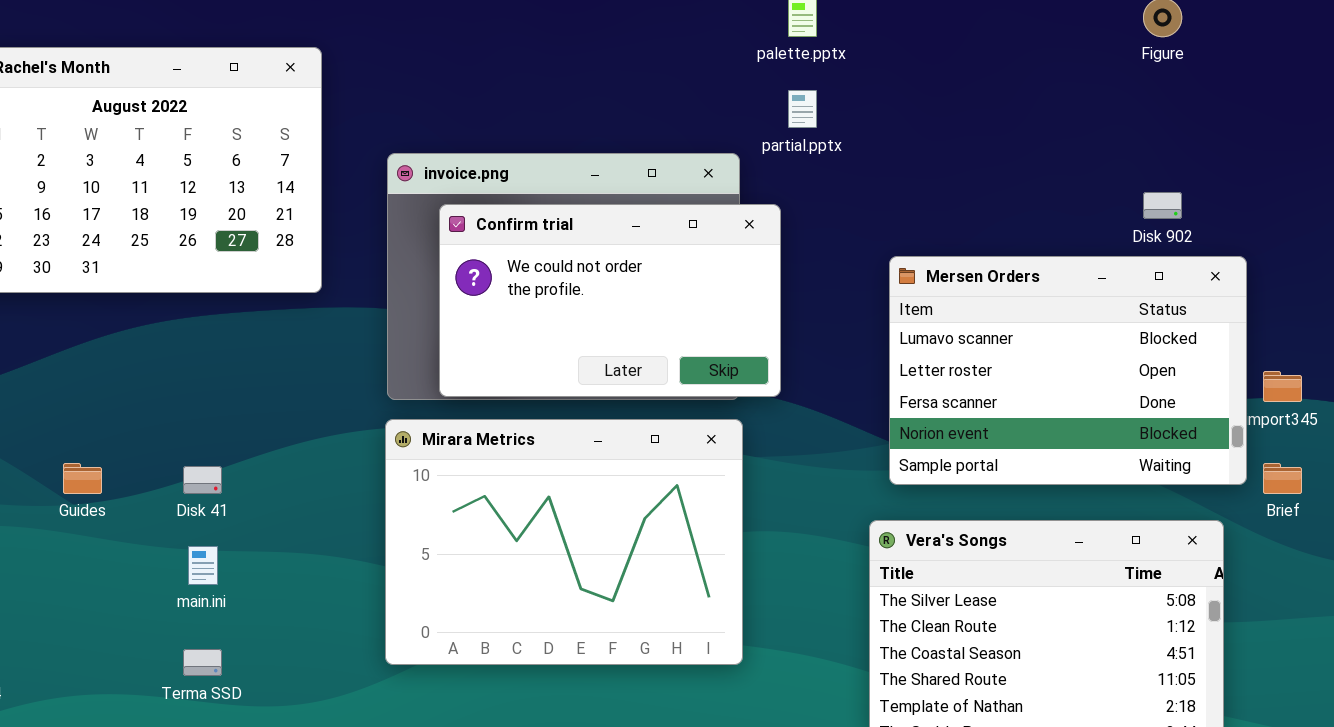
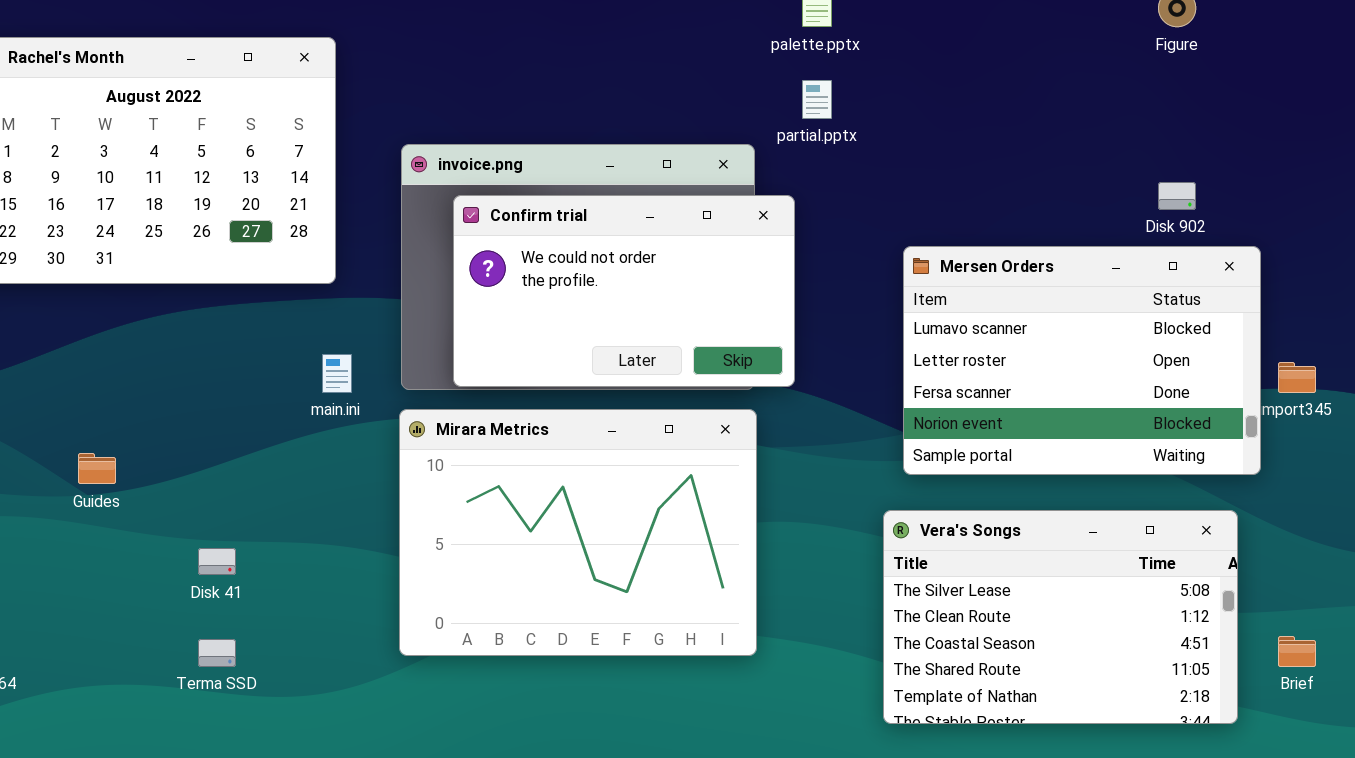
Brief: [1263,463,1302,494] -> [1278,636,1316,667], moved
Disk 41: [183,466,222,494] -> [198,548,236,575], moved
main.ini: [188,546,218,585] -> [322,354,352,393], moved

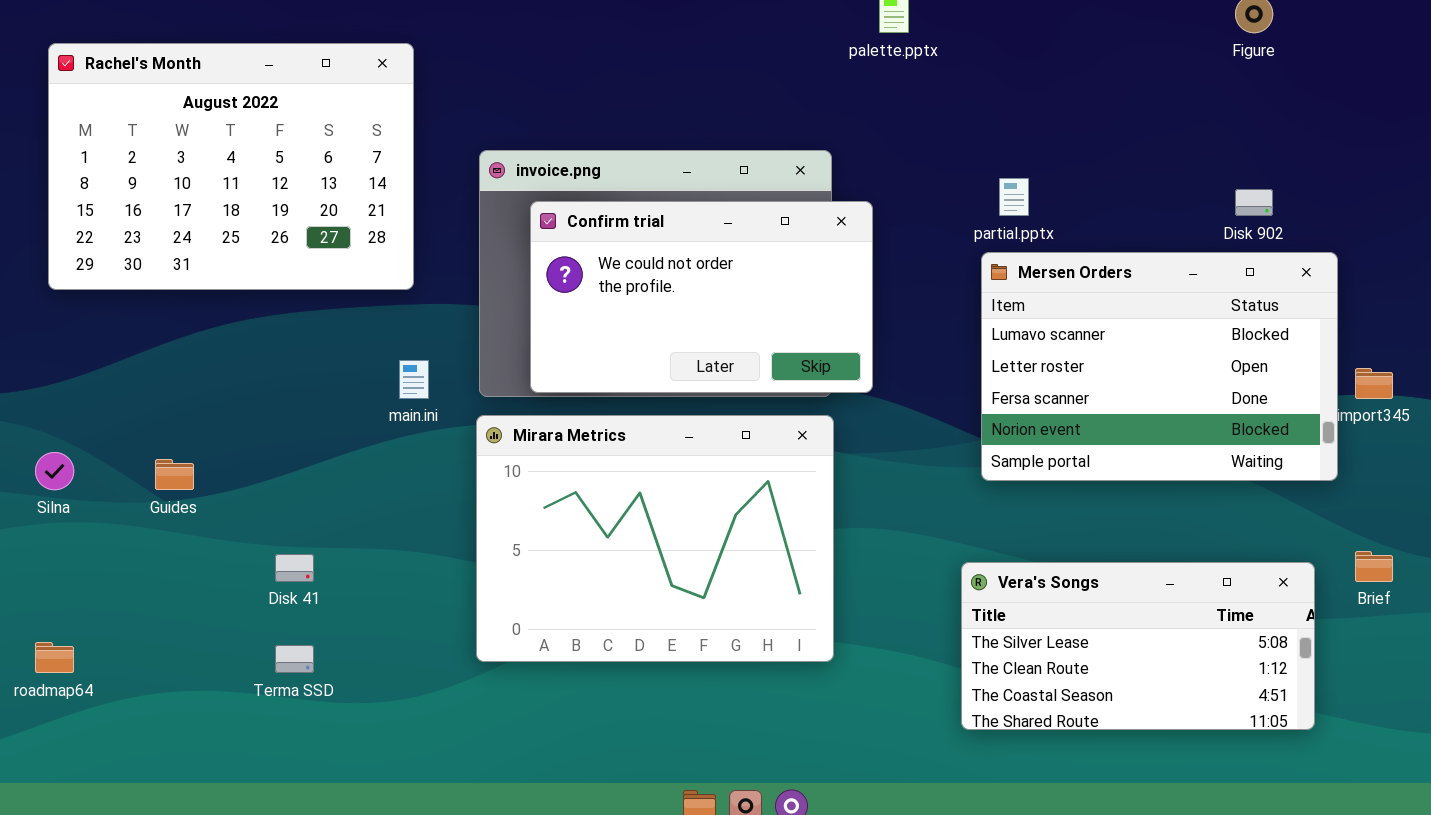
partial.pptx: [802,80,832,119] -> [999,178,1029,216], moved
Vera's Songs: [883,510,1238,724] -> [961,562,1315,730], resized
Brief: [1278,636,1316,667] -> [1355,551,1393,582], moved

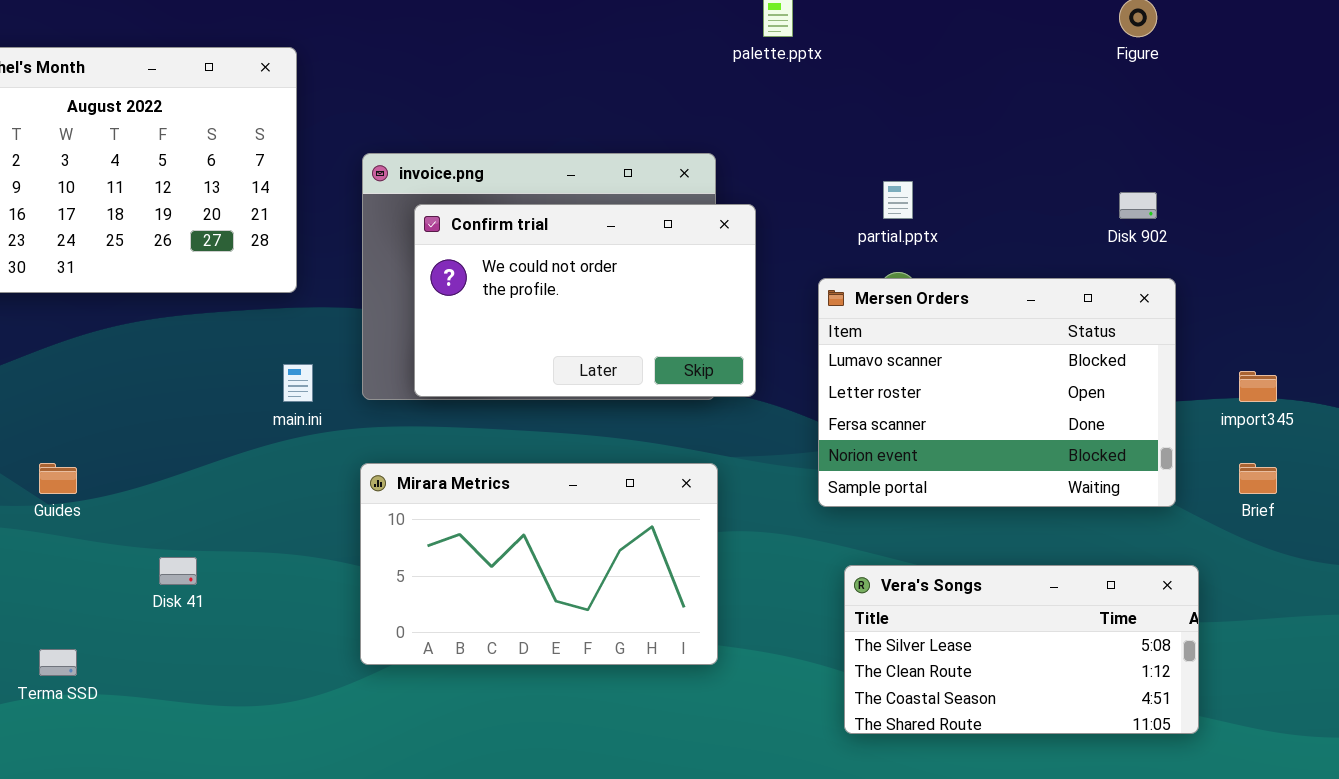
Mersen Orders: [981,252,1338,481] -> [818,278,1176,507], moved
Mirara Metrics: [476,415,834,662] -> [360,463,718,665], resized
Brief: [1355,551,1393,582] -> [1239,463,1277,494], moved
Terma SSD: [275,645,314,673] -> [39,649,77,676], moved

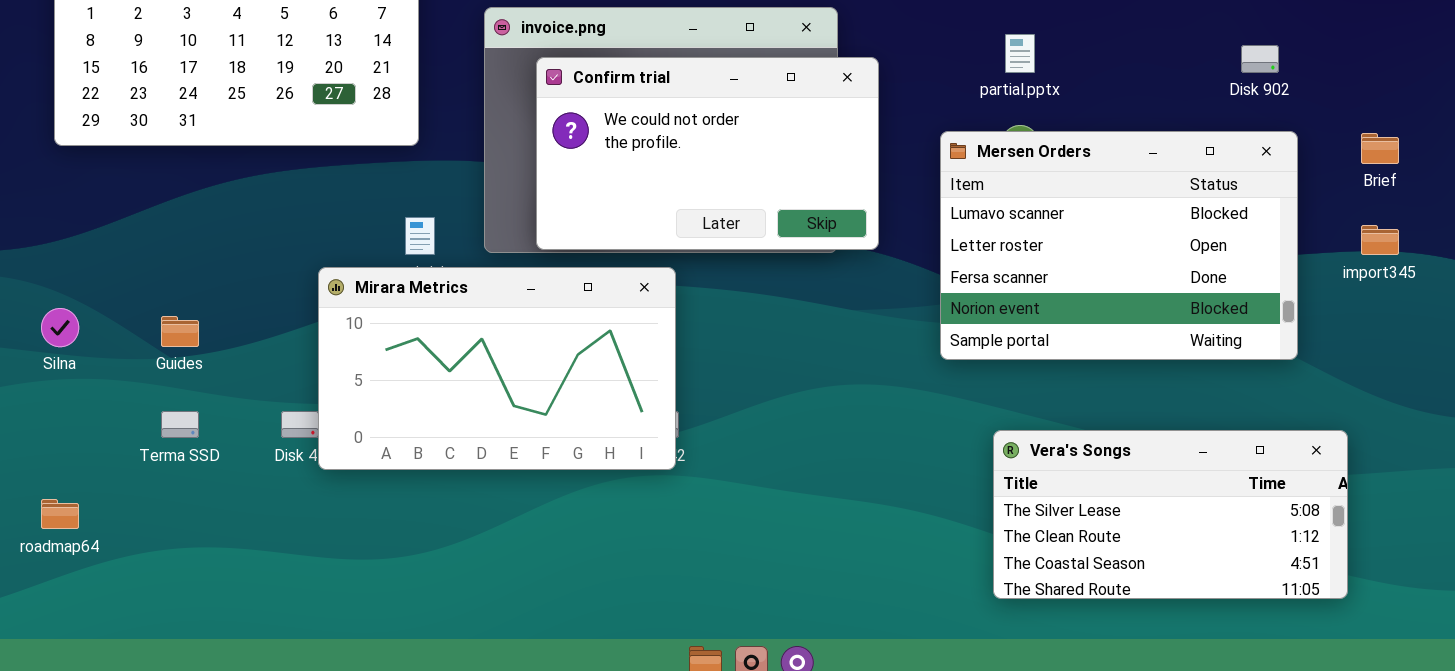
Mirara Metrics: [360,463,718,665] -> [318,267,676,470], moved
Brief: [1239,463,1277,494] -> [1361,133,1399,164], moved
Vera's Songs: [844,565,1199,734] -> [993,430,1348,599], moved
Terma SSD: [39,649,77,676] -> [161,411,199,438], moved

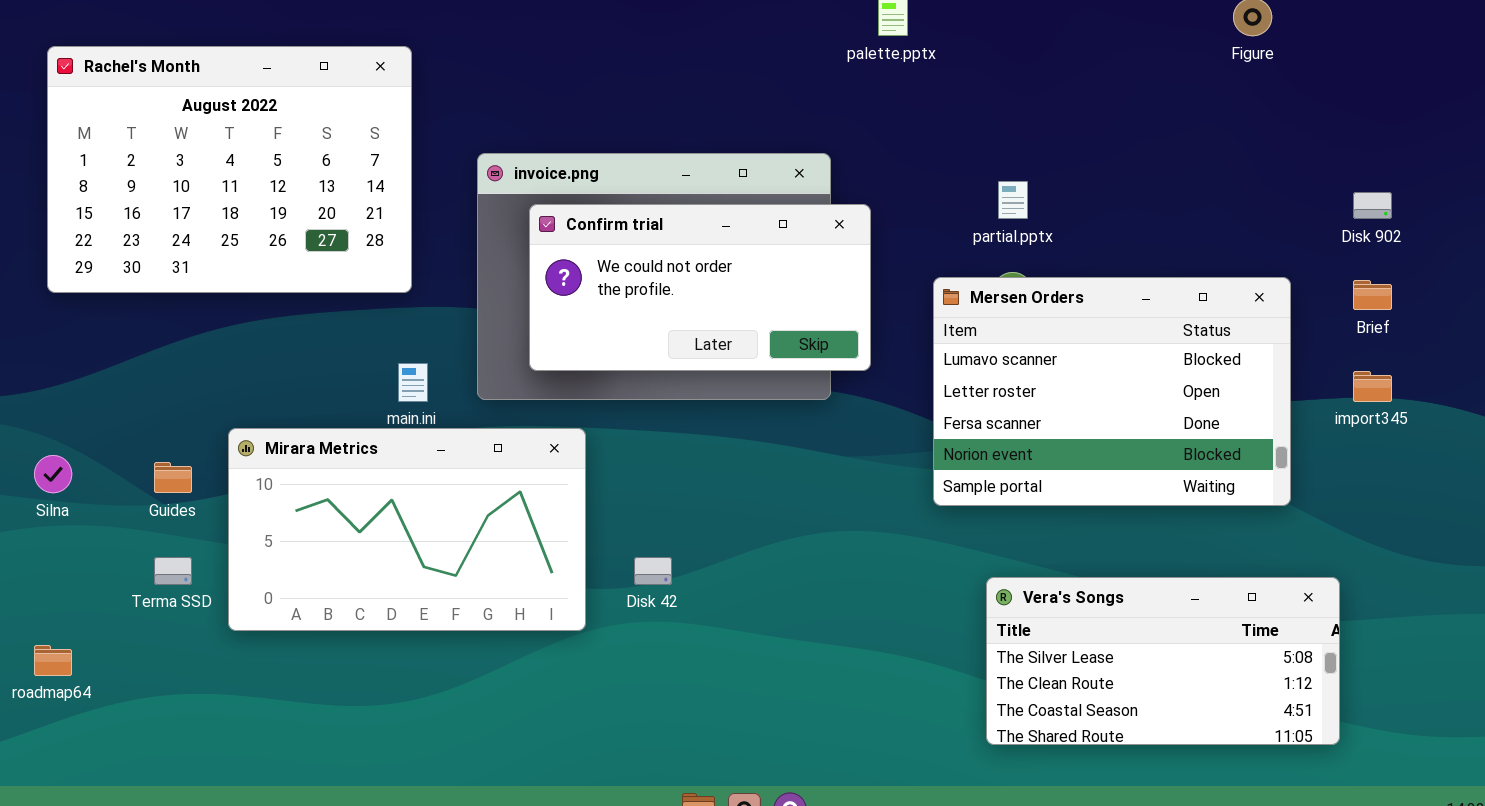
Disk 902: [1241,45,1279,73] -> [1353,192,1392,219], moved
Confirm trial: [536,57,879,250] -> [529,204,871,371], resized
Mirara Metrics: [318,267,676,470] -> [228,428,586,631], moved

